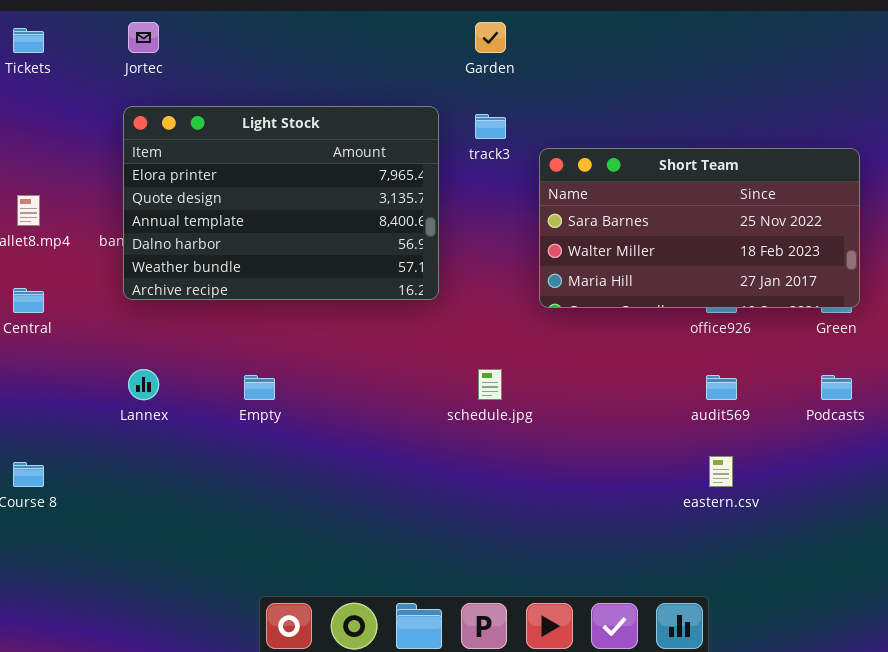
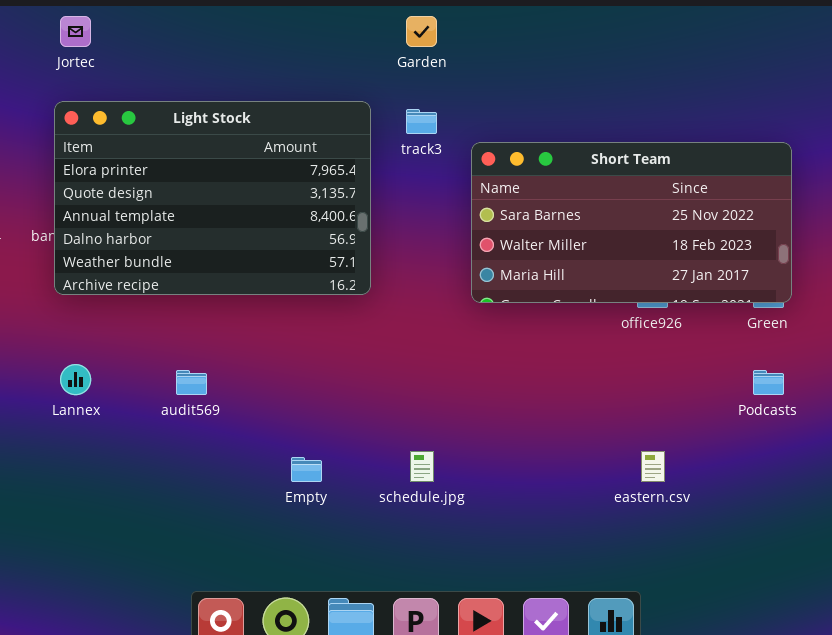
schedule.jpg: [478,369,502,400] -> [410,451,434,482], moved
Empty: [244,375,275,400] -> [291,457,322,482], moved
audit569: [706,375,737,400] -> [176,370,207,395], moved

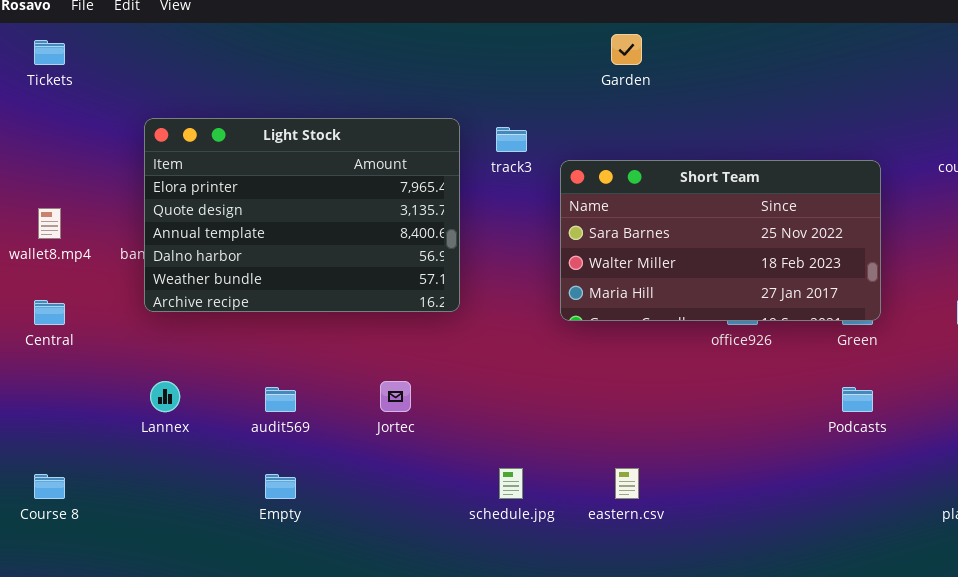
Jortec: [60,16,91,47] -> [380,381,411,412], moved
Garden: [406,16,437,47] -> [611,34,642,65], moved
eastern.csv: [641,451,665,482] -> [615,468,639,499], moved
Empty: [291,457,322,482] -> [265,474,296,499], moved

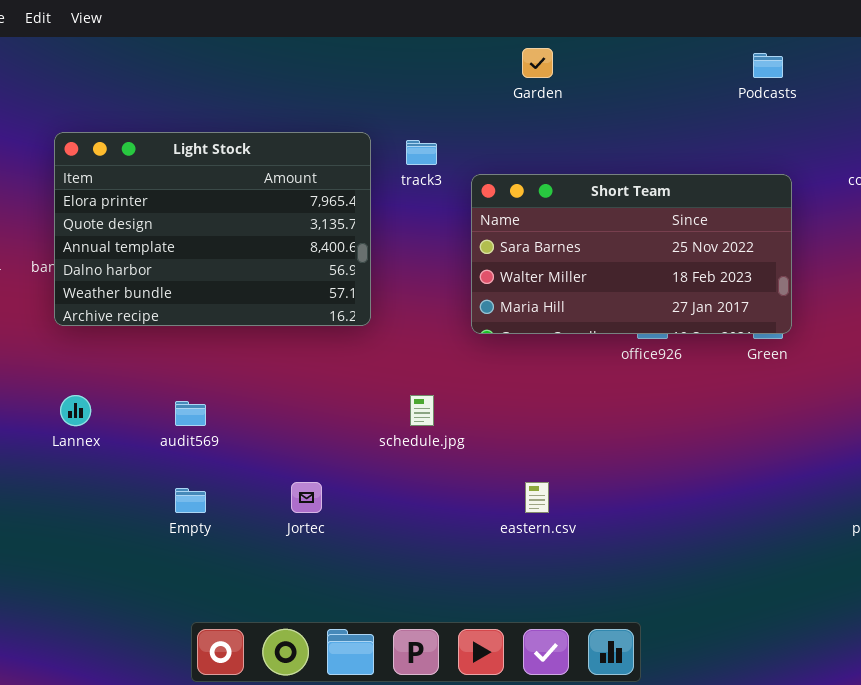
Jortec: [380,381,411,412] -> [291,482,322,513], moved
Podcasts: [842,387,873,412] -> [753,53,783,78], moved
schedule.jpg: [499,468,523,499] -> [410,395,434,426], moved

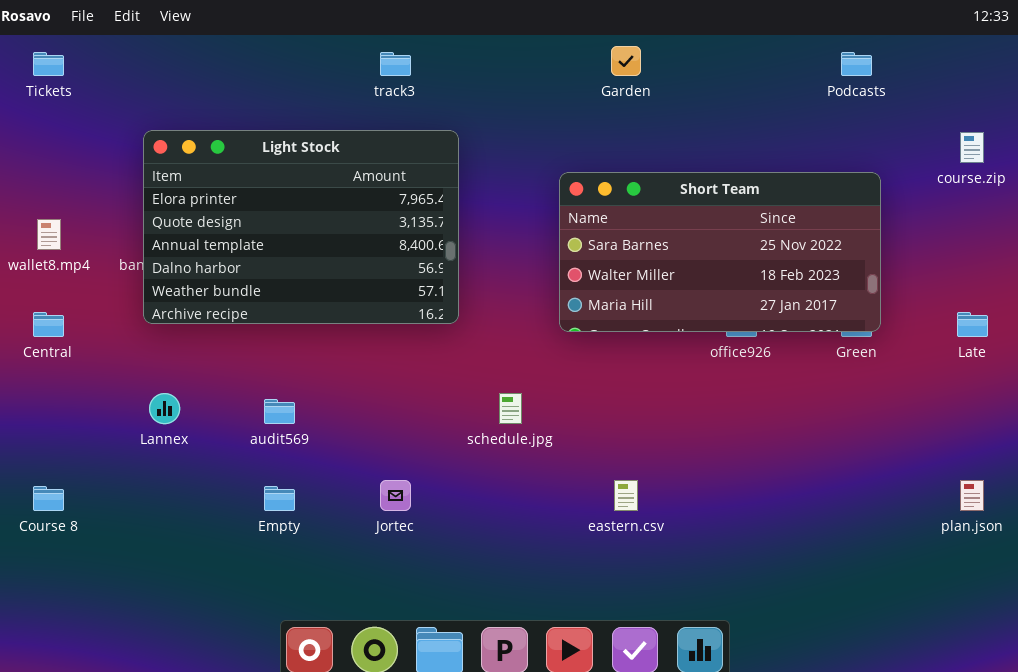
track3: [406,140,437,165] -> [380,52,411,76], moved

